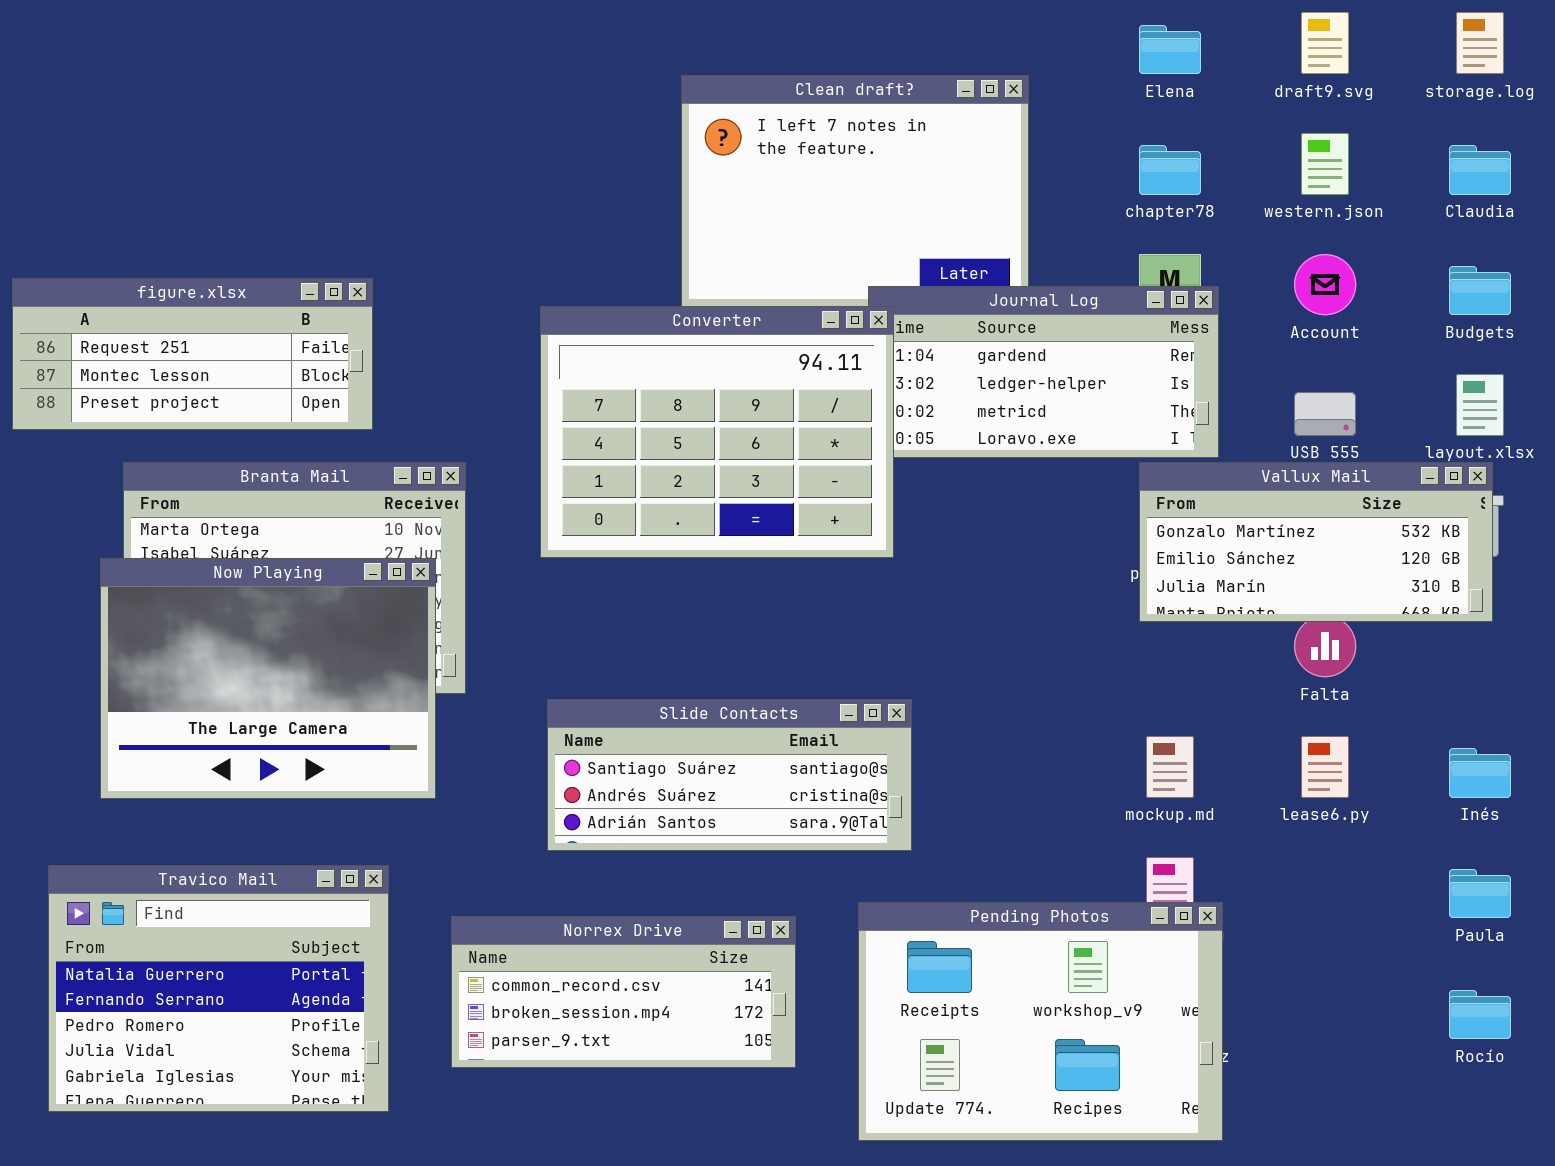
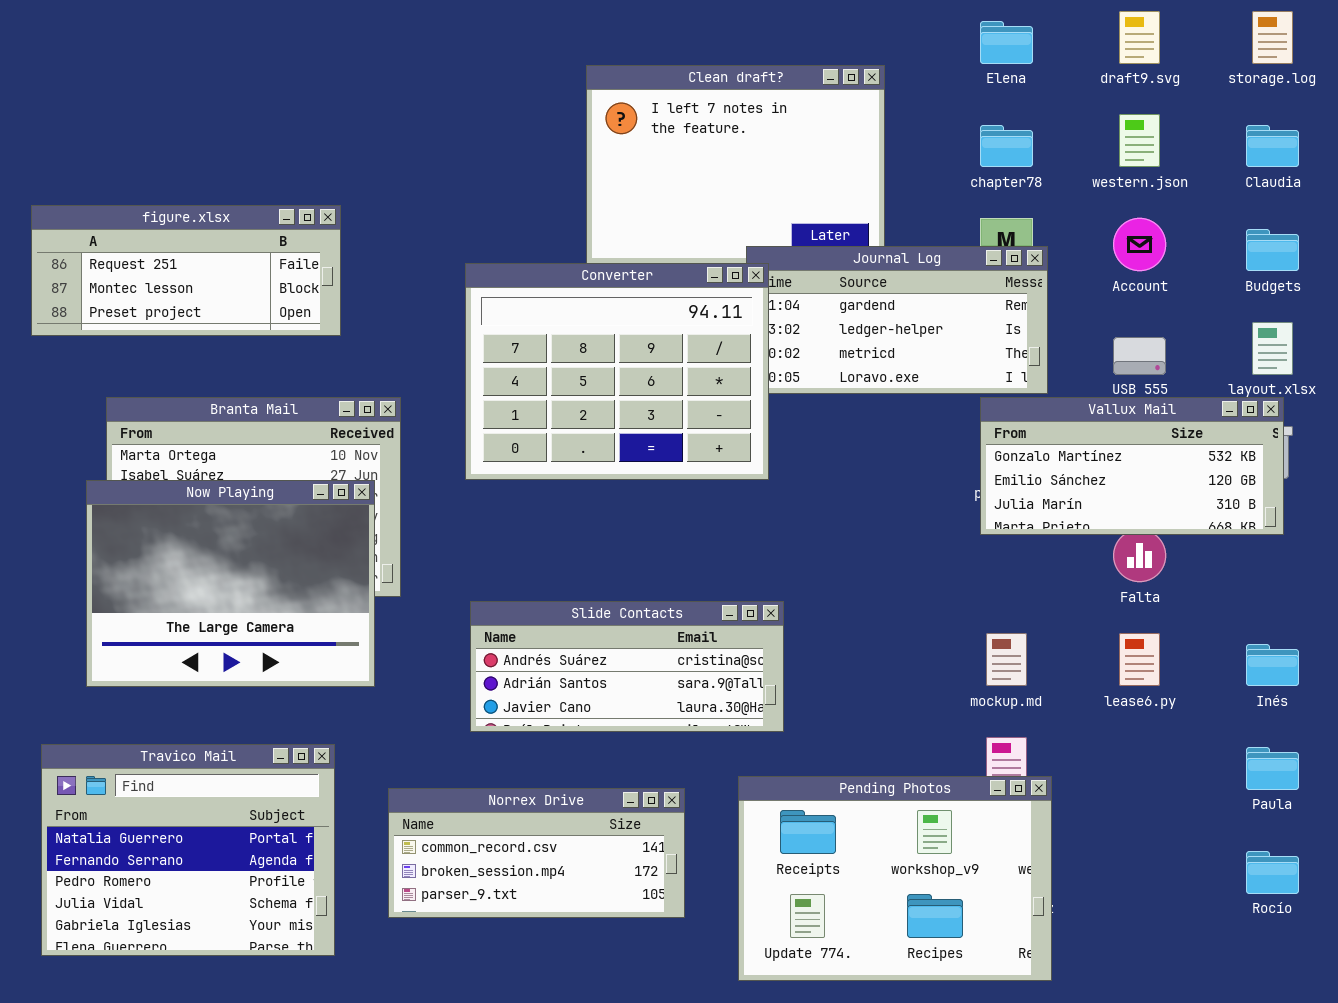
figure.xlsx: [12,278,373,430] -> [31,205,341,336], moved
Slide Contacts: [547,699,912,851] -> [470,601,784,732], scrolled down 1 row

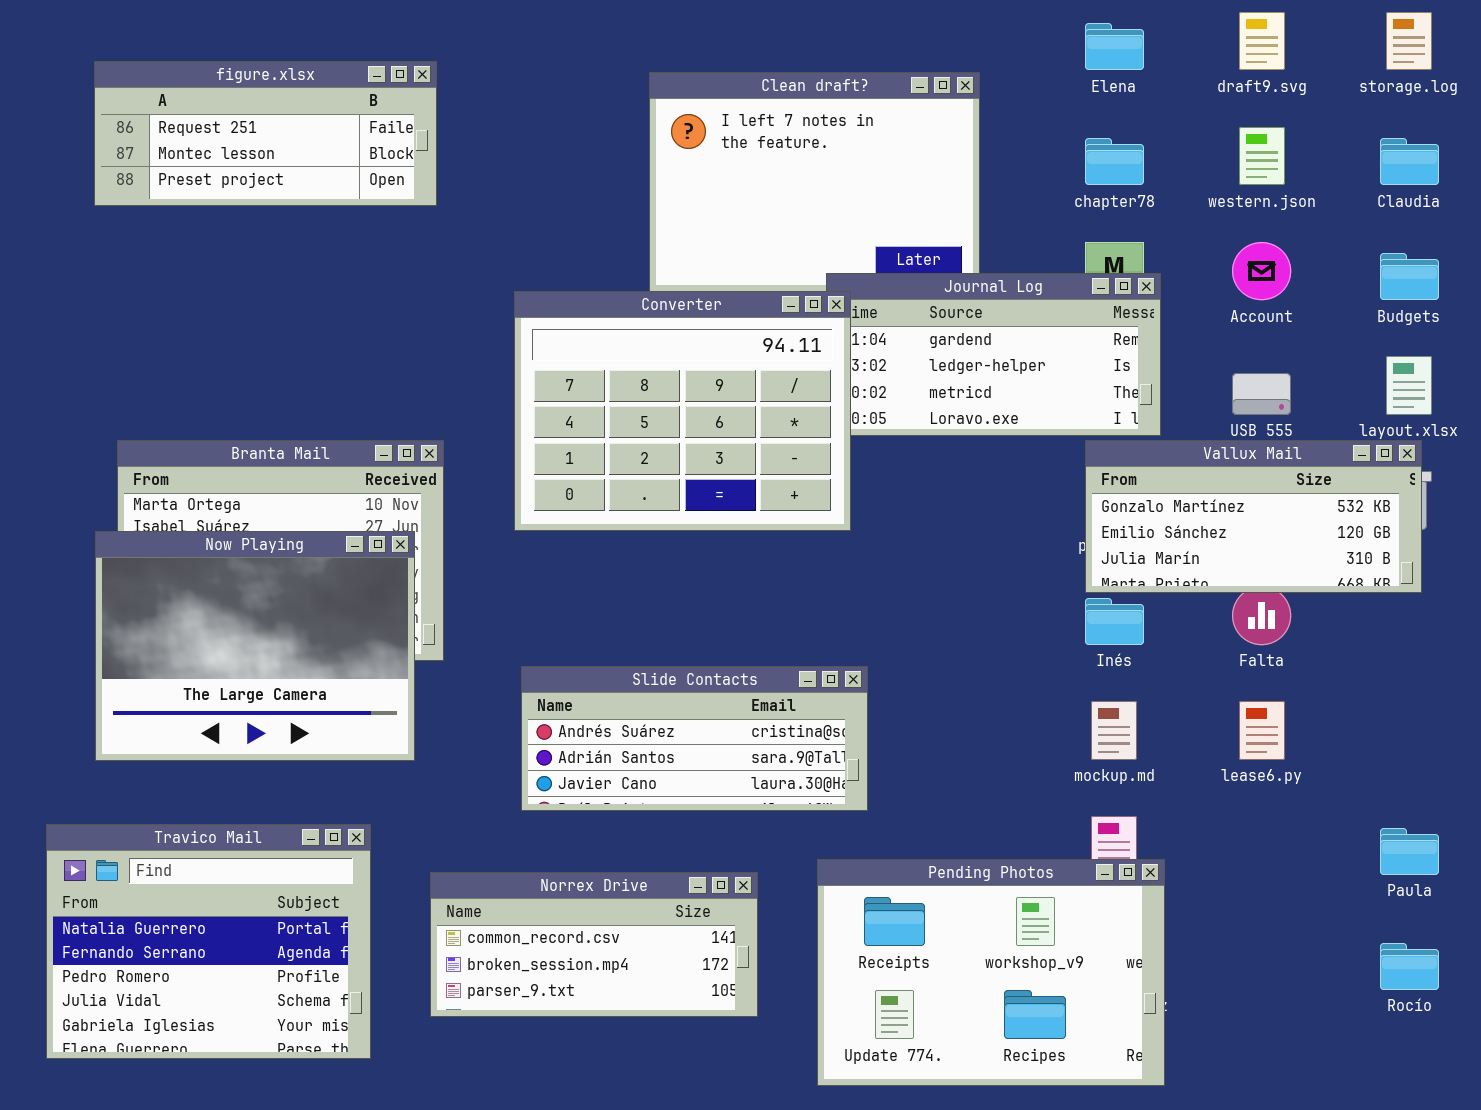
figure.xlsx: [31,205,341,336] -> [94,61,437,206], moved
Inés: [1246,644,1299,686] -> [1085,598,1144,645], moved

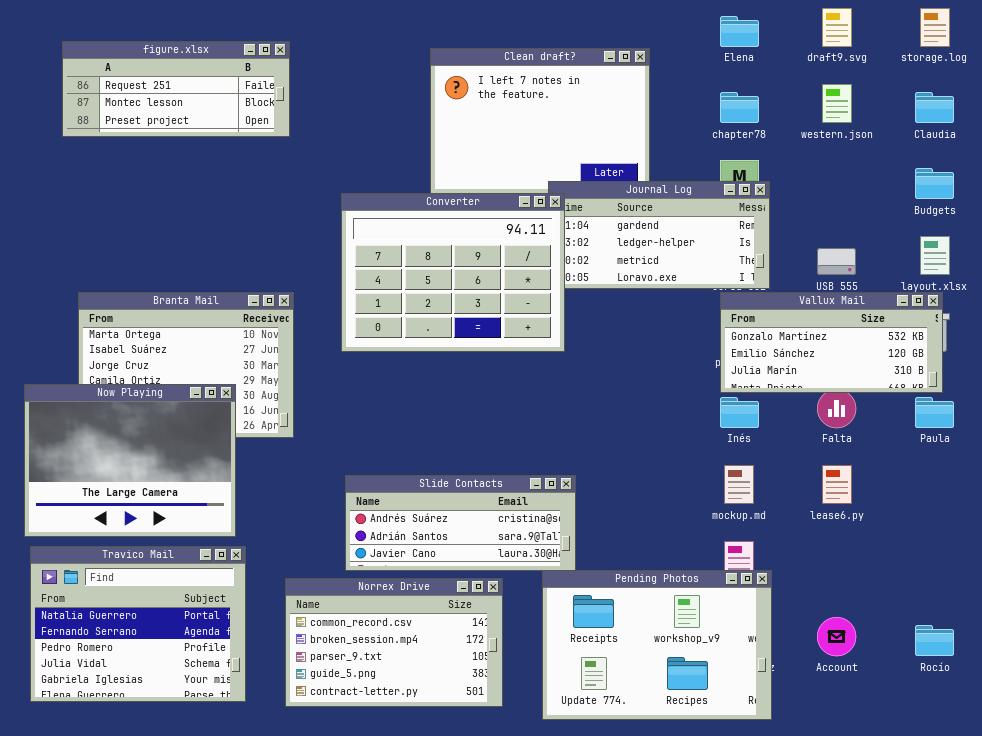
Account: [1232,242,1291,300] -> [817,617,856,656], moved
Now Playing: [95,531,415,761] -> [24,384,236,537], moved
Slide Contacts: [521,666,868,811] -> [345,475,576,571], moved
Paula: [1380,828,1439,875] -> [915,397,954,428], moved
Norrex Drive: [430,872,758,1017] -> [285,578,503,707], resized

